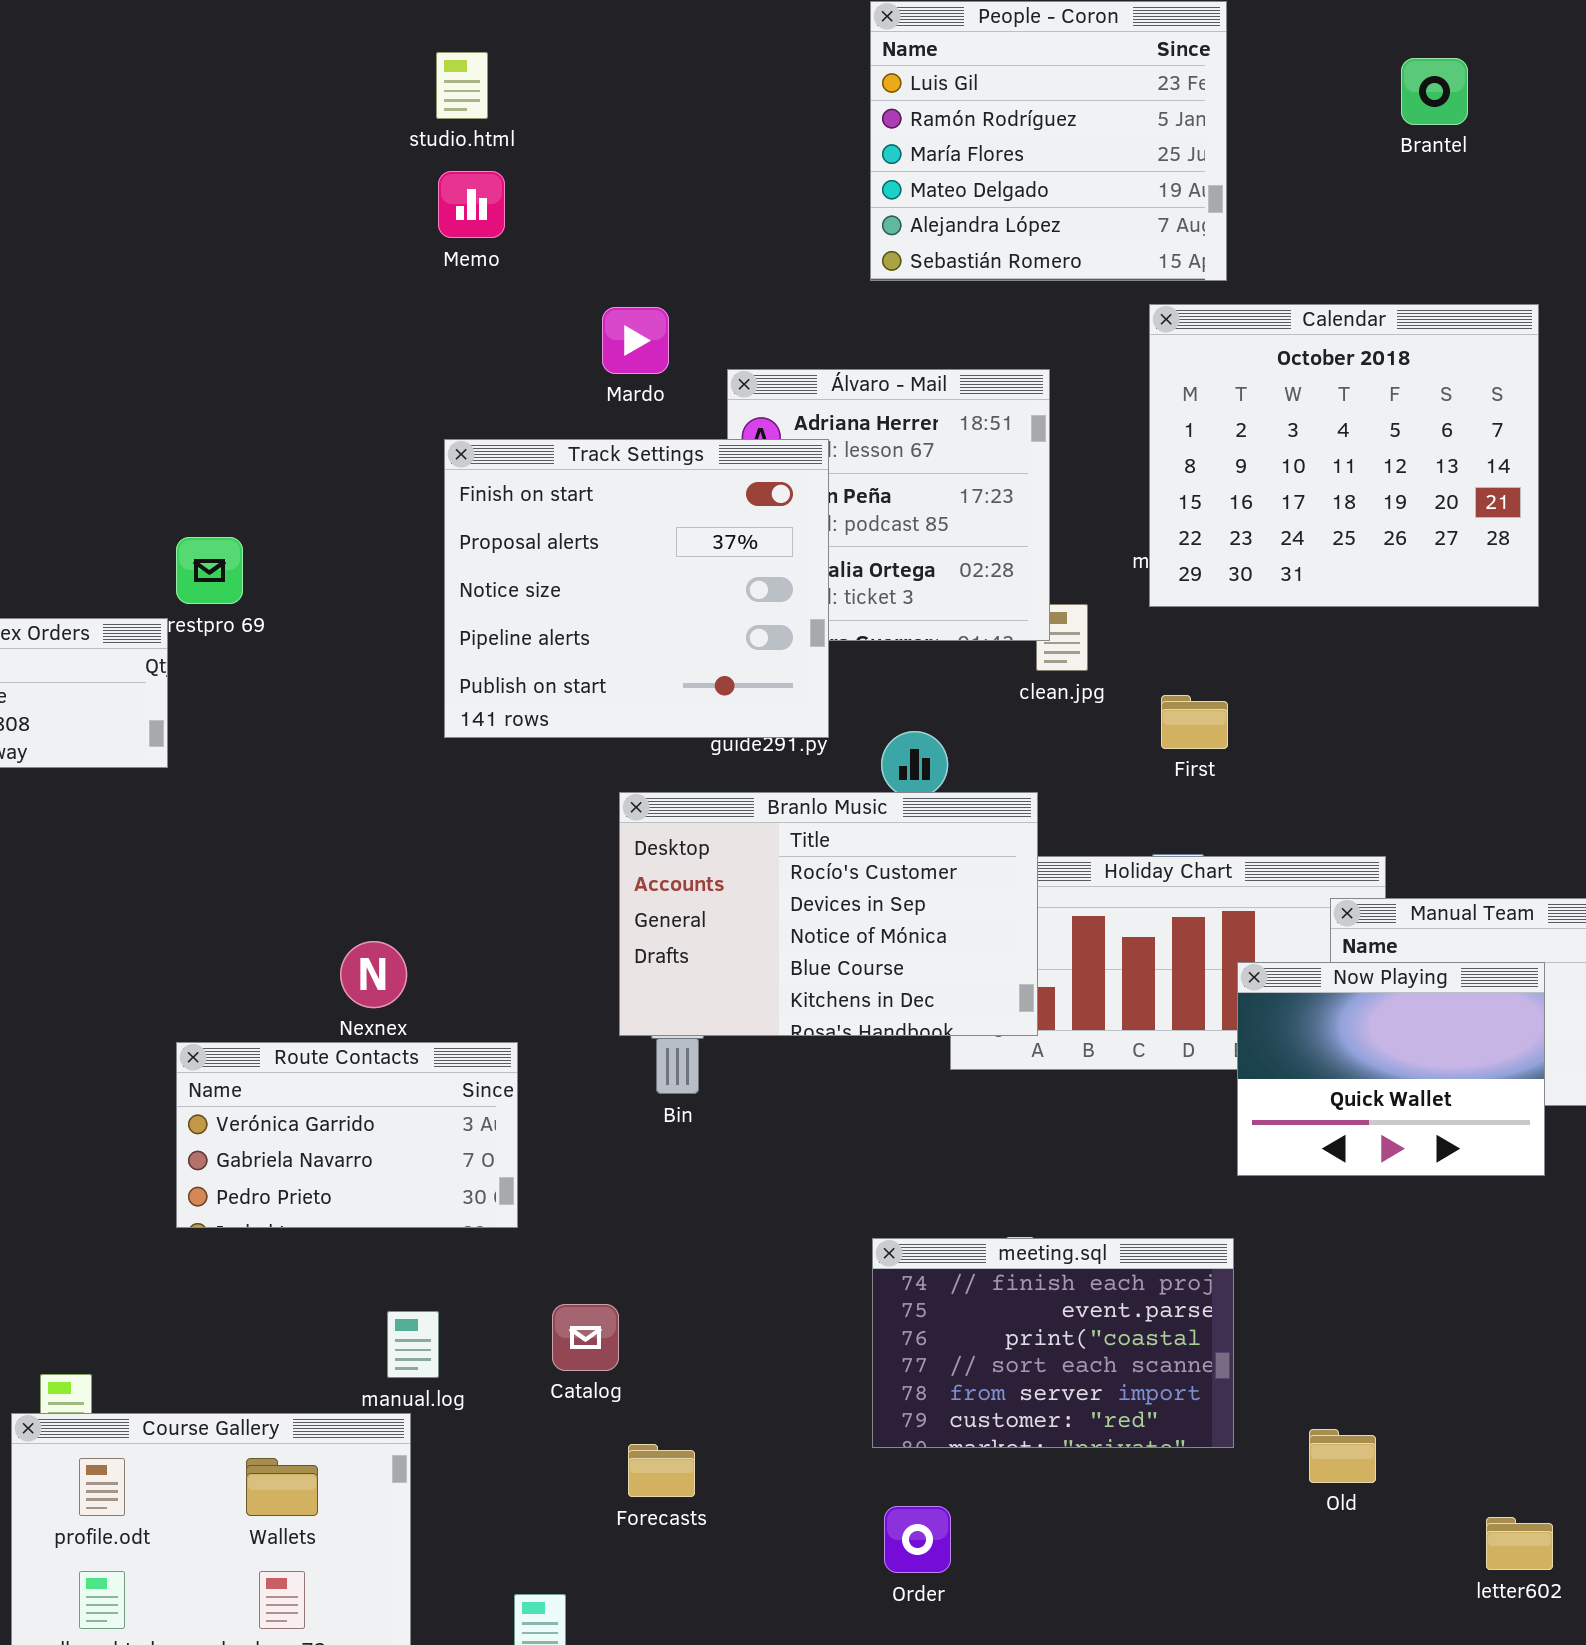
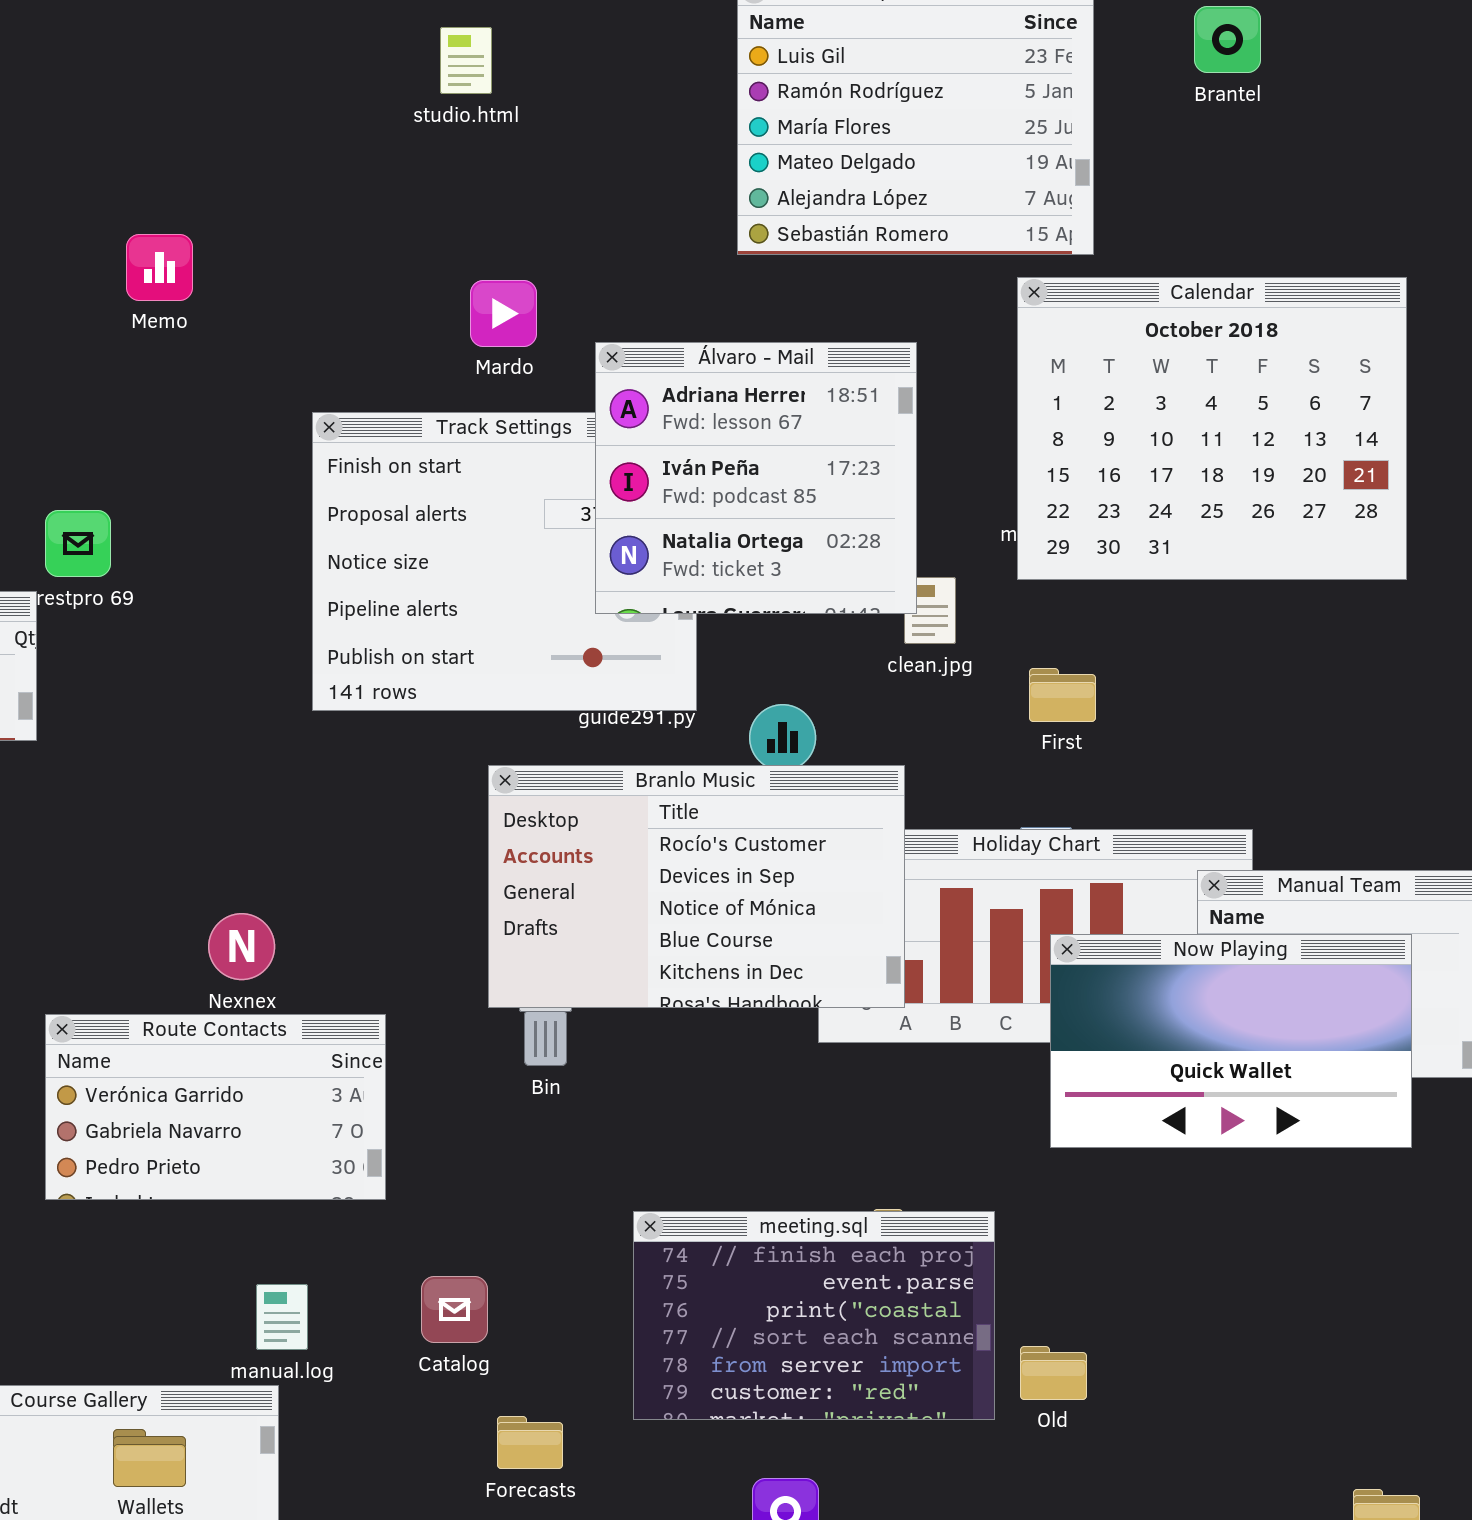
studio.html: [436,52,488,119] -> [440,27,492,94], moved
Brantel: [1401,58,1468,125] -> [1194,6,1261,73], moved
Memo: [438,171,505,238] -> [126,234,193,301], moved
Álvaro - Mail: [727,369,1050,641] -> [595,342,917,614], raised
Now Playing: [1237,962,1545,1176] -> [1050,934,1412,1148], resized
meeting.sql: [872,1238,1234,1448] -> [633,1211,995,1420], moved
Old: [1309,1429,1376,1483] -> [1020,1346,1087,1400], moved

